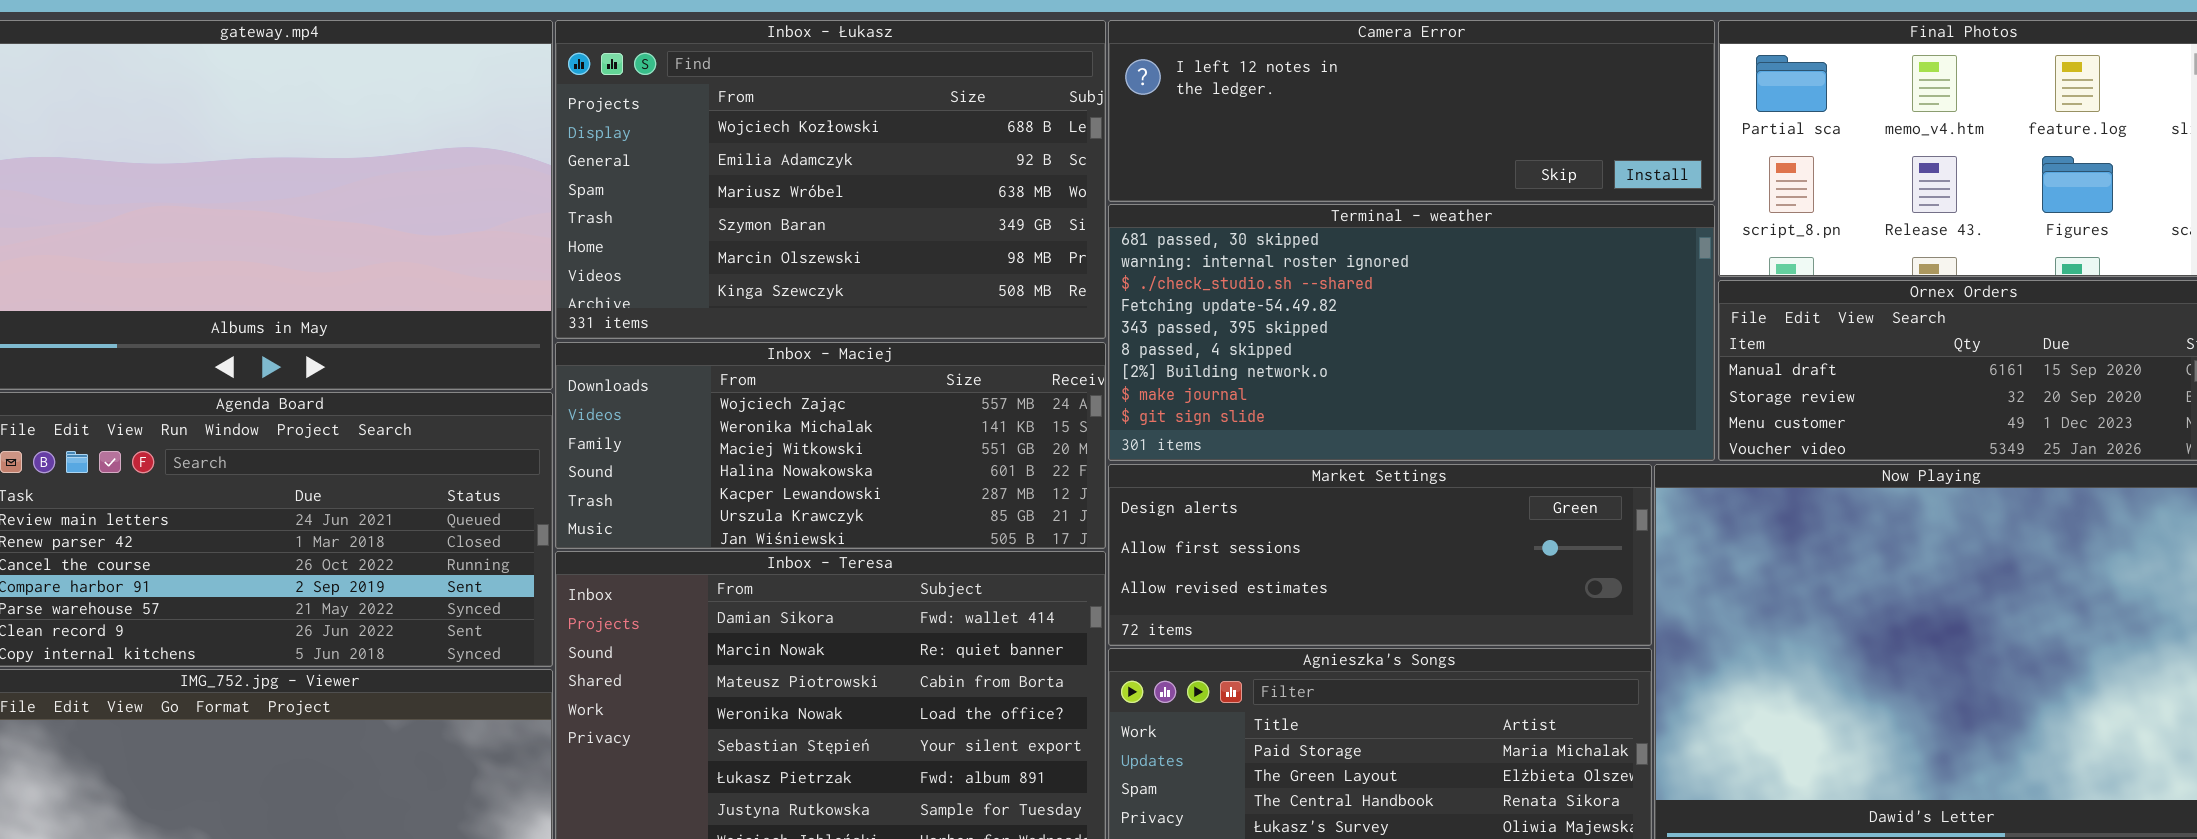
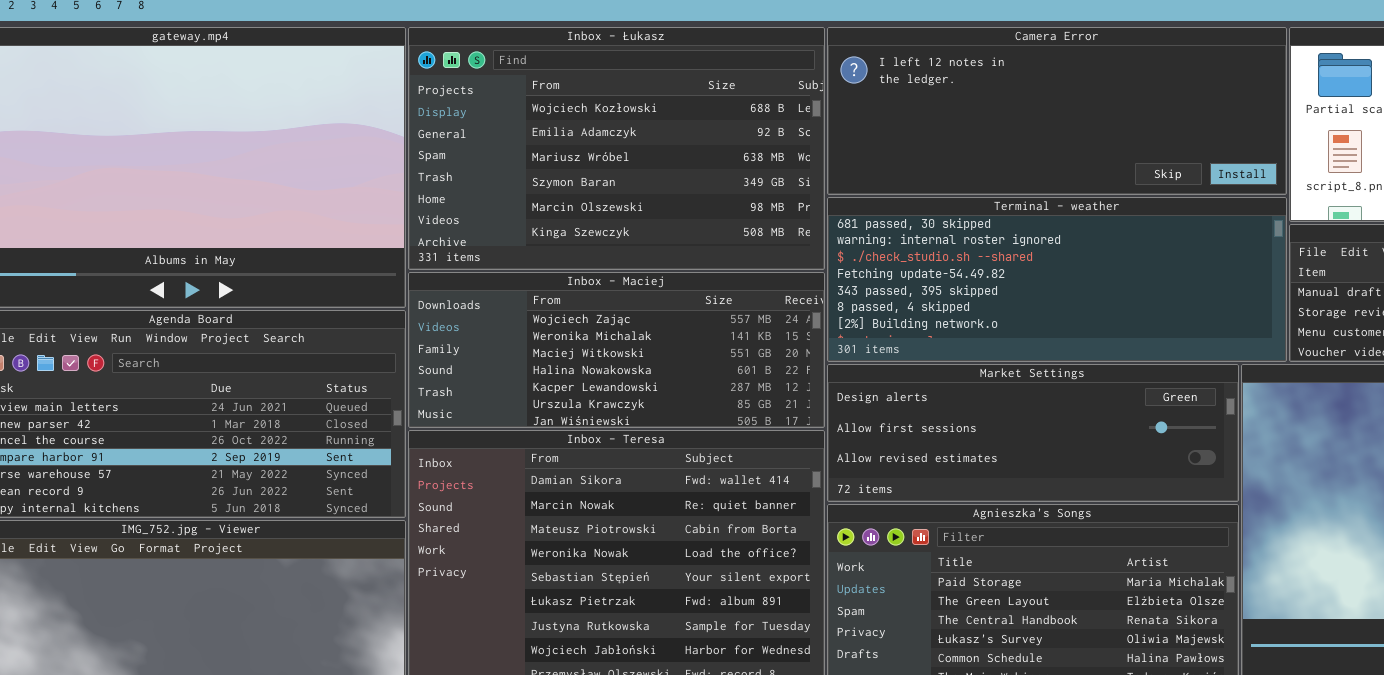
Camera Error: [1108,20,1715,202] -> [827,27,1287,195], resized
Terminal - weather: [1108,204,1715,461] -> [827,197,1287,362], resized

